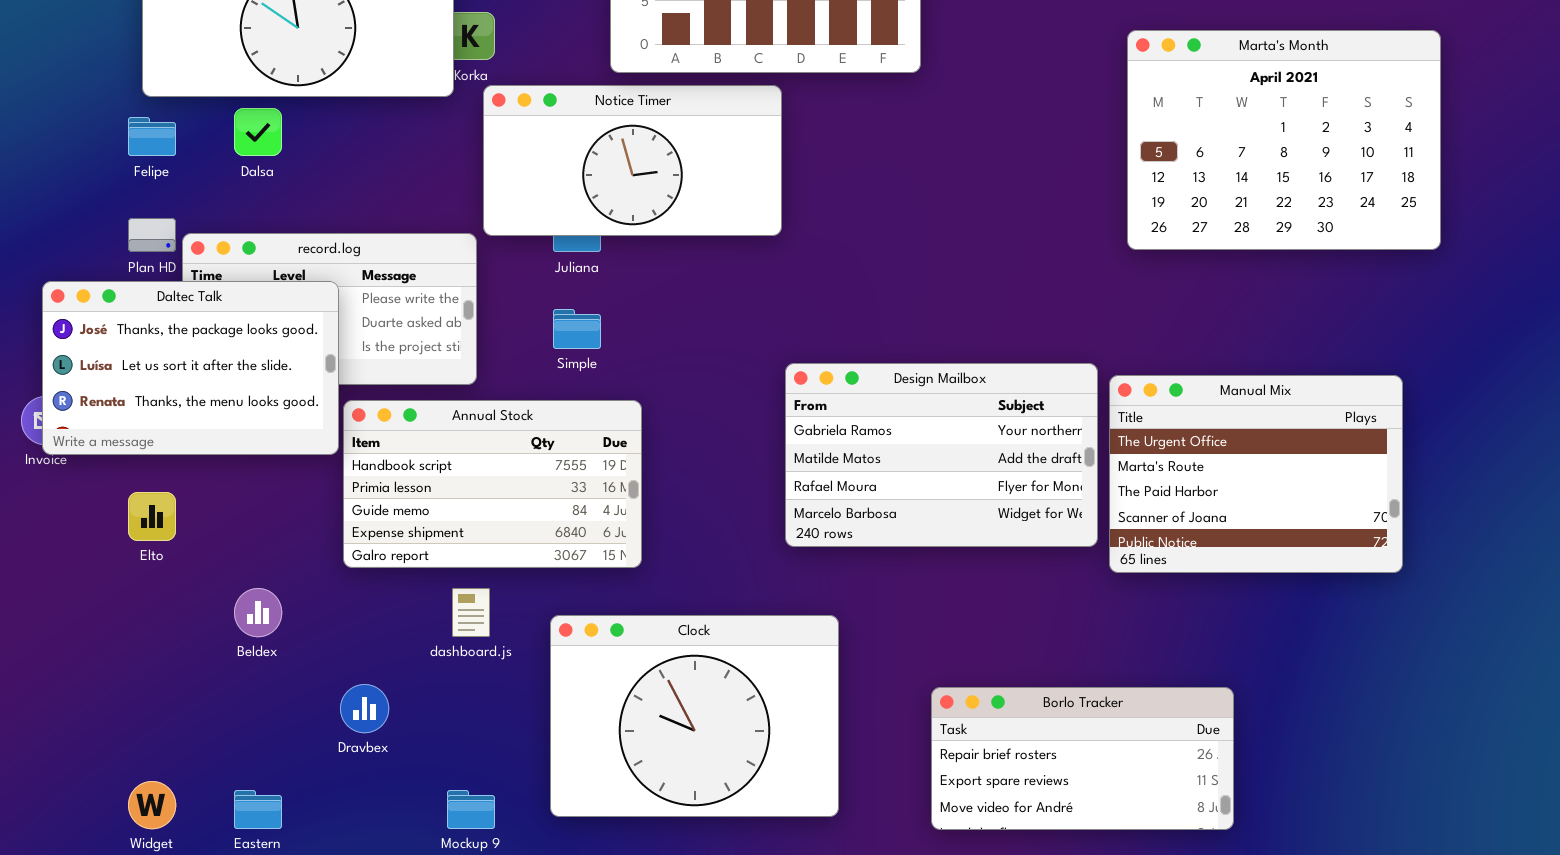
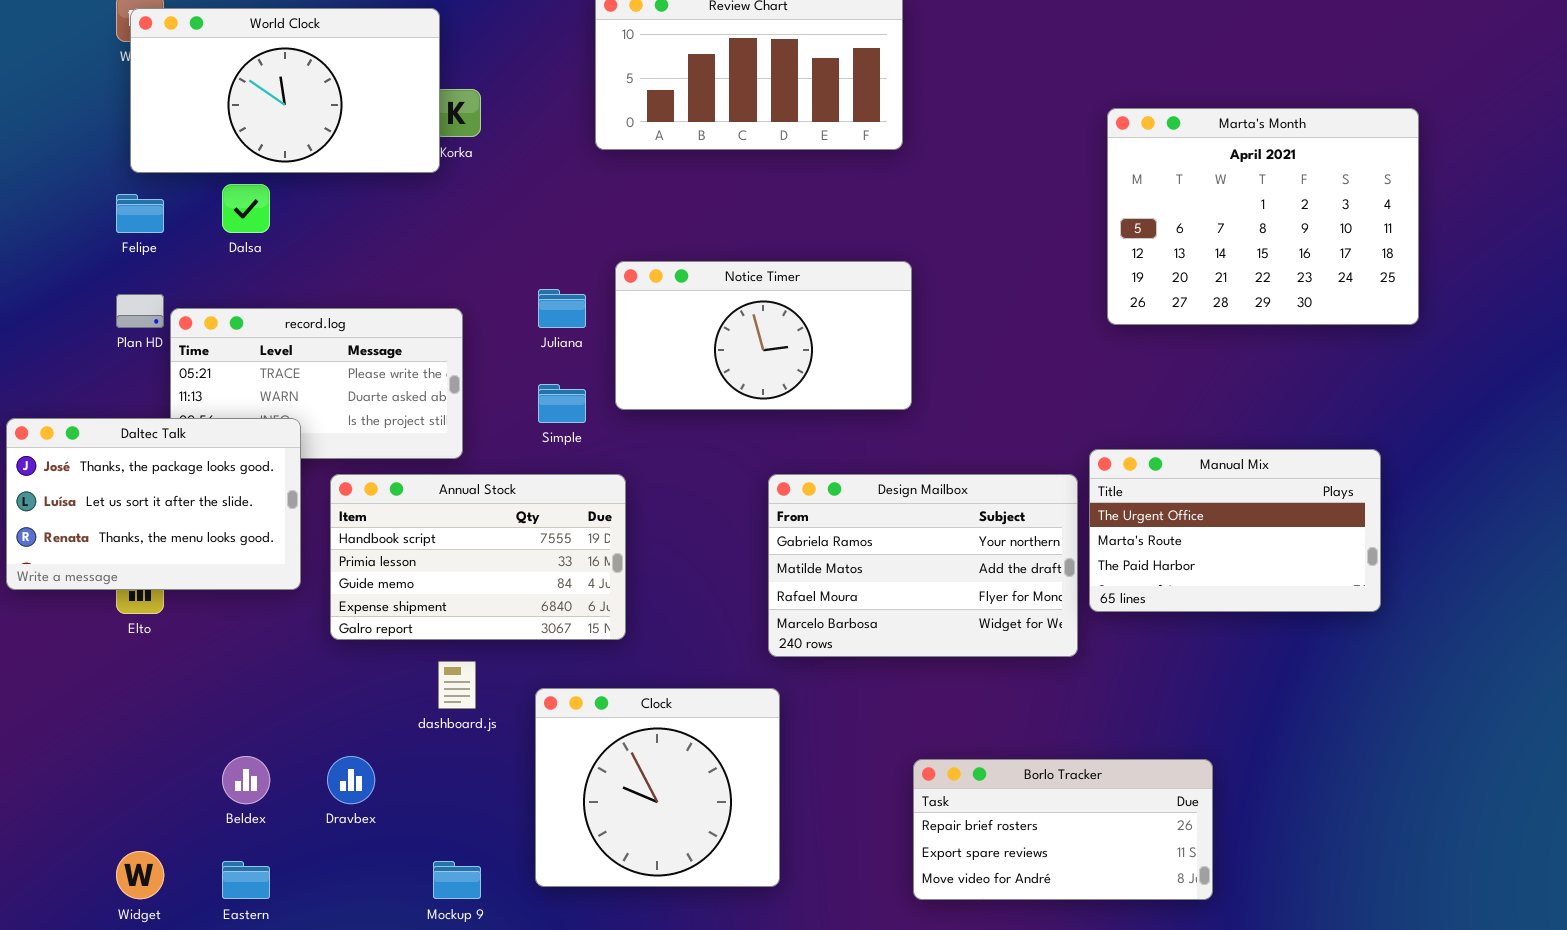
Notice Timer: [483,85,782,236] -> [615,261,912,410], moved
Daltec Talk: [42,281,339,455] -> [6,418,301,590], moved
Design Mailbox: [785,363,1098,547] -> [768,474,1078,657], moved
Manual Mix: [1109,375,1403,573] -> [1089,449,1381,612], resized
Beldex: [234,588,282,637] -> [222,756,270,804], moved
Clock: [550,615,839,817] -> [535,688,780,887], resized

